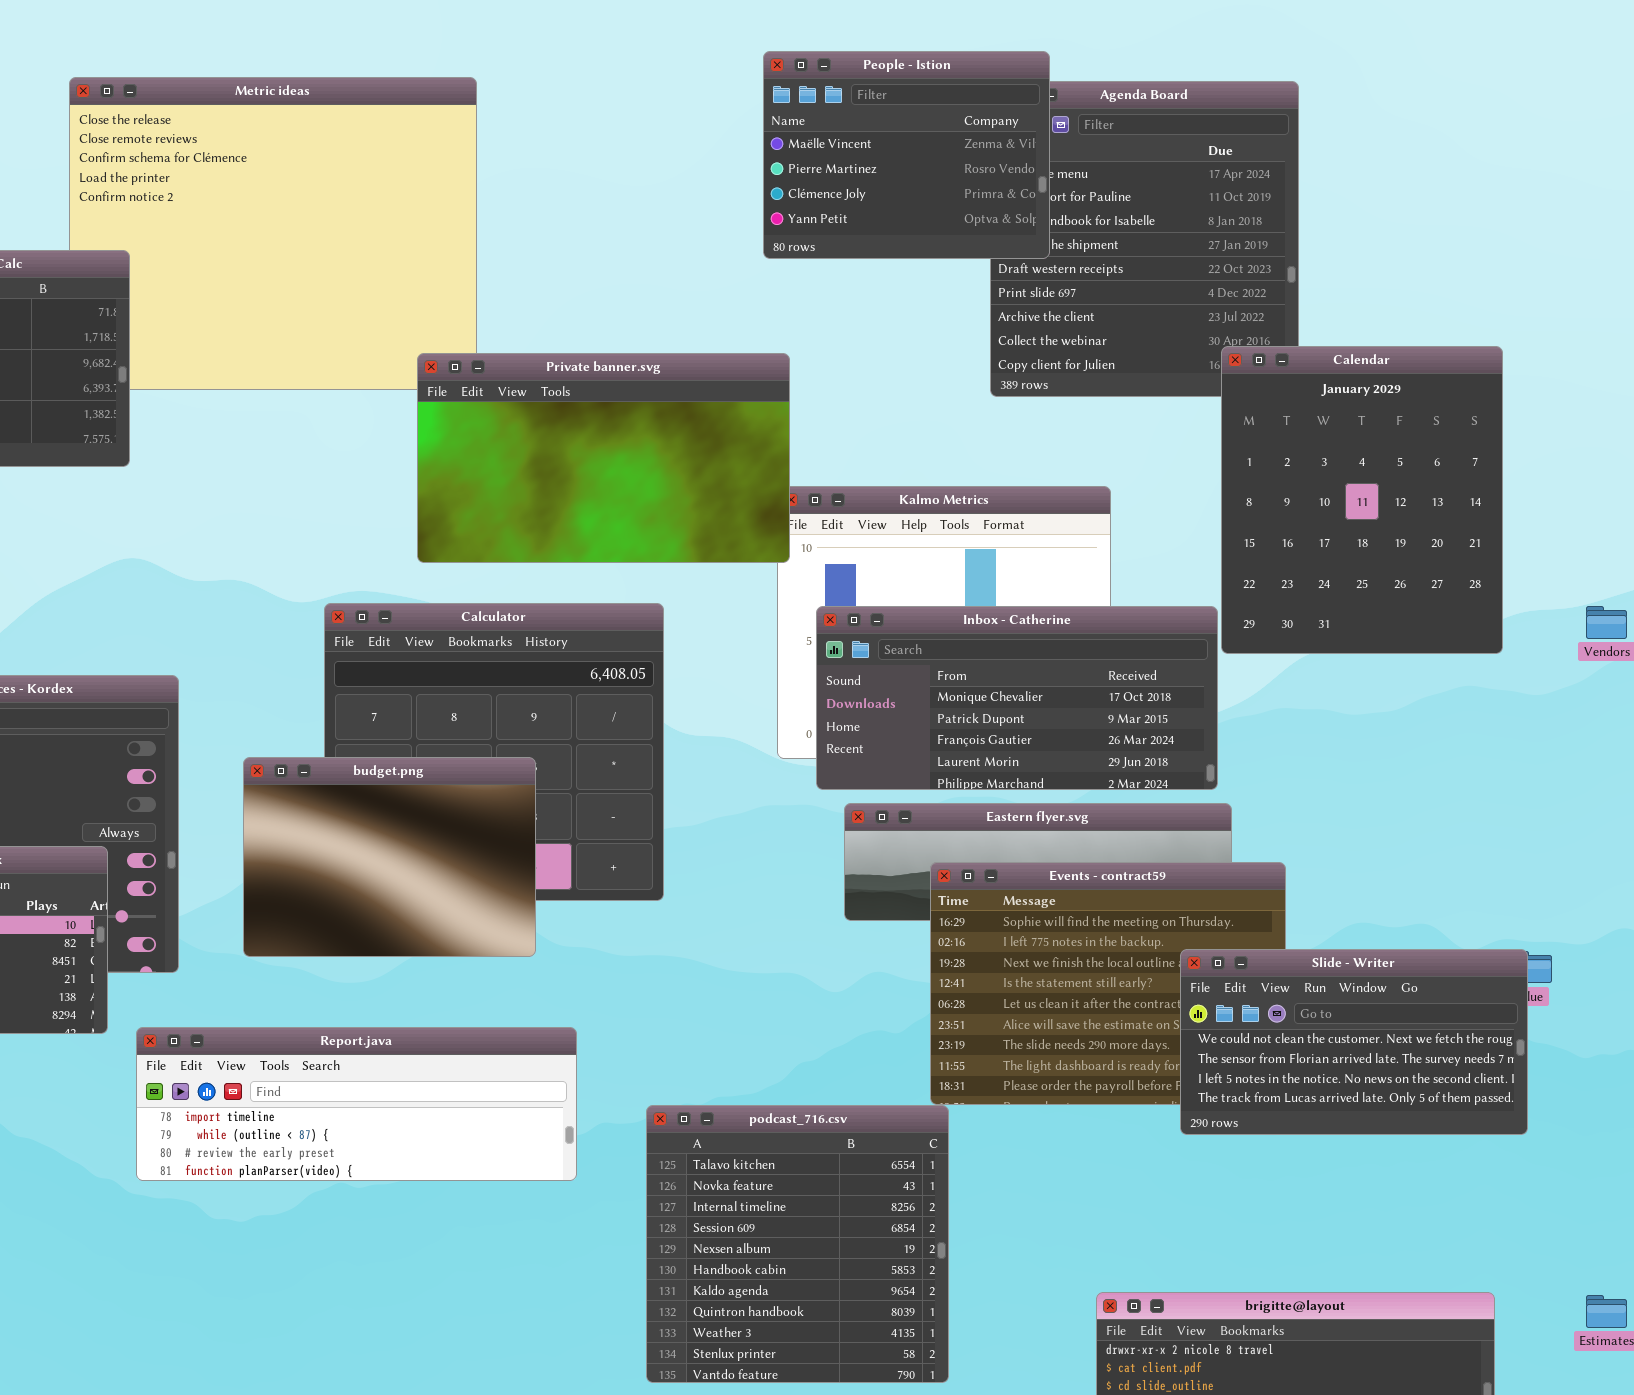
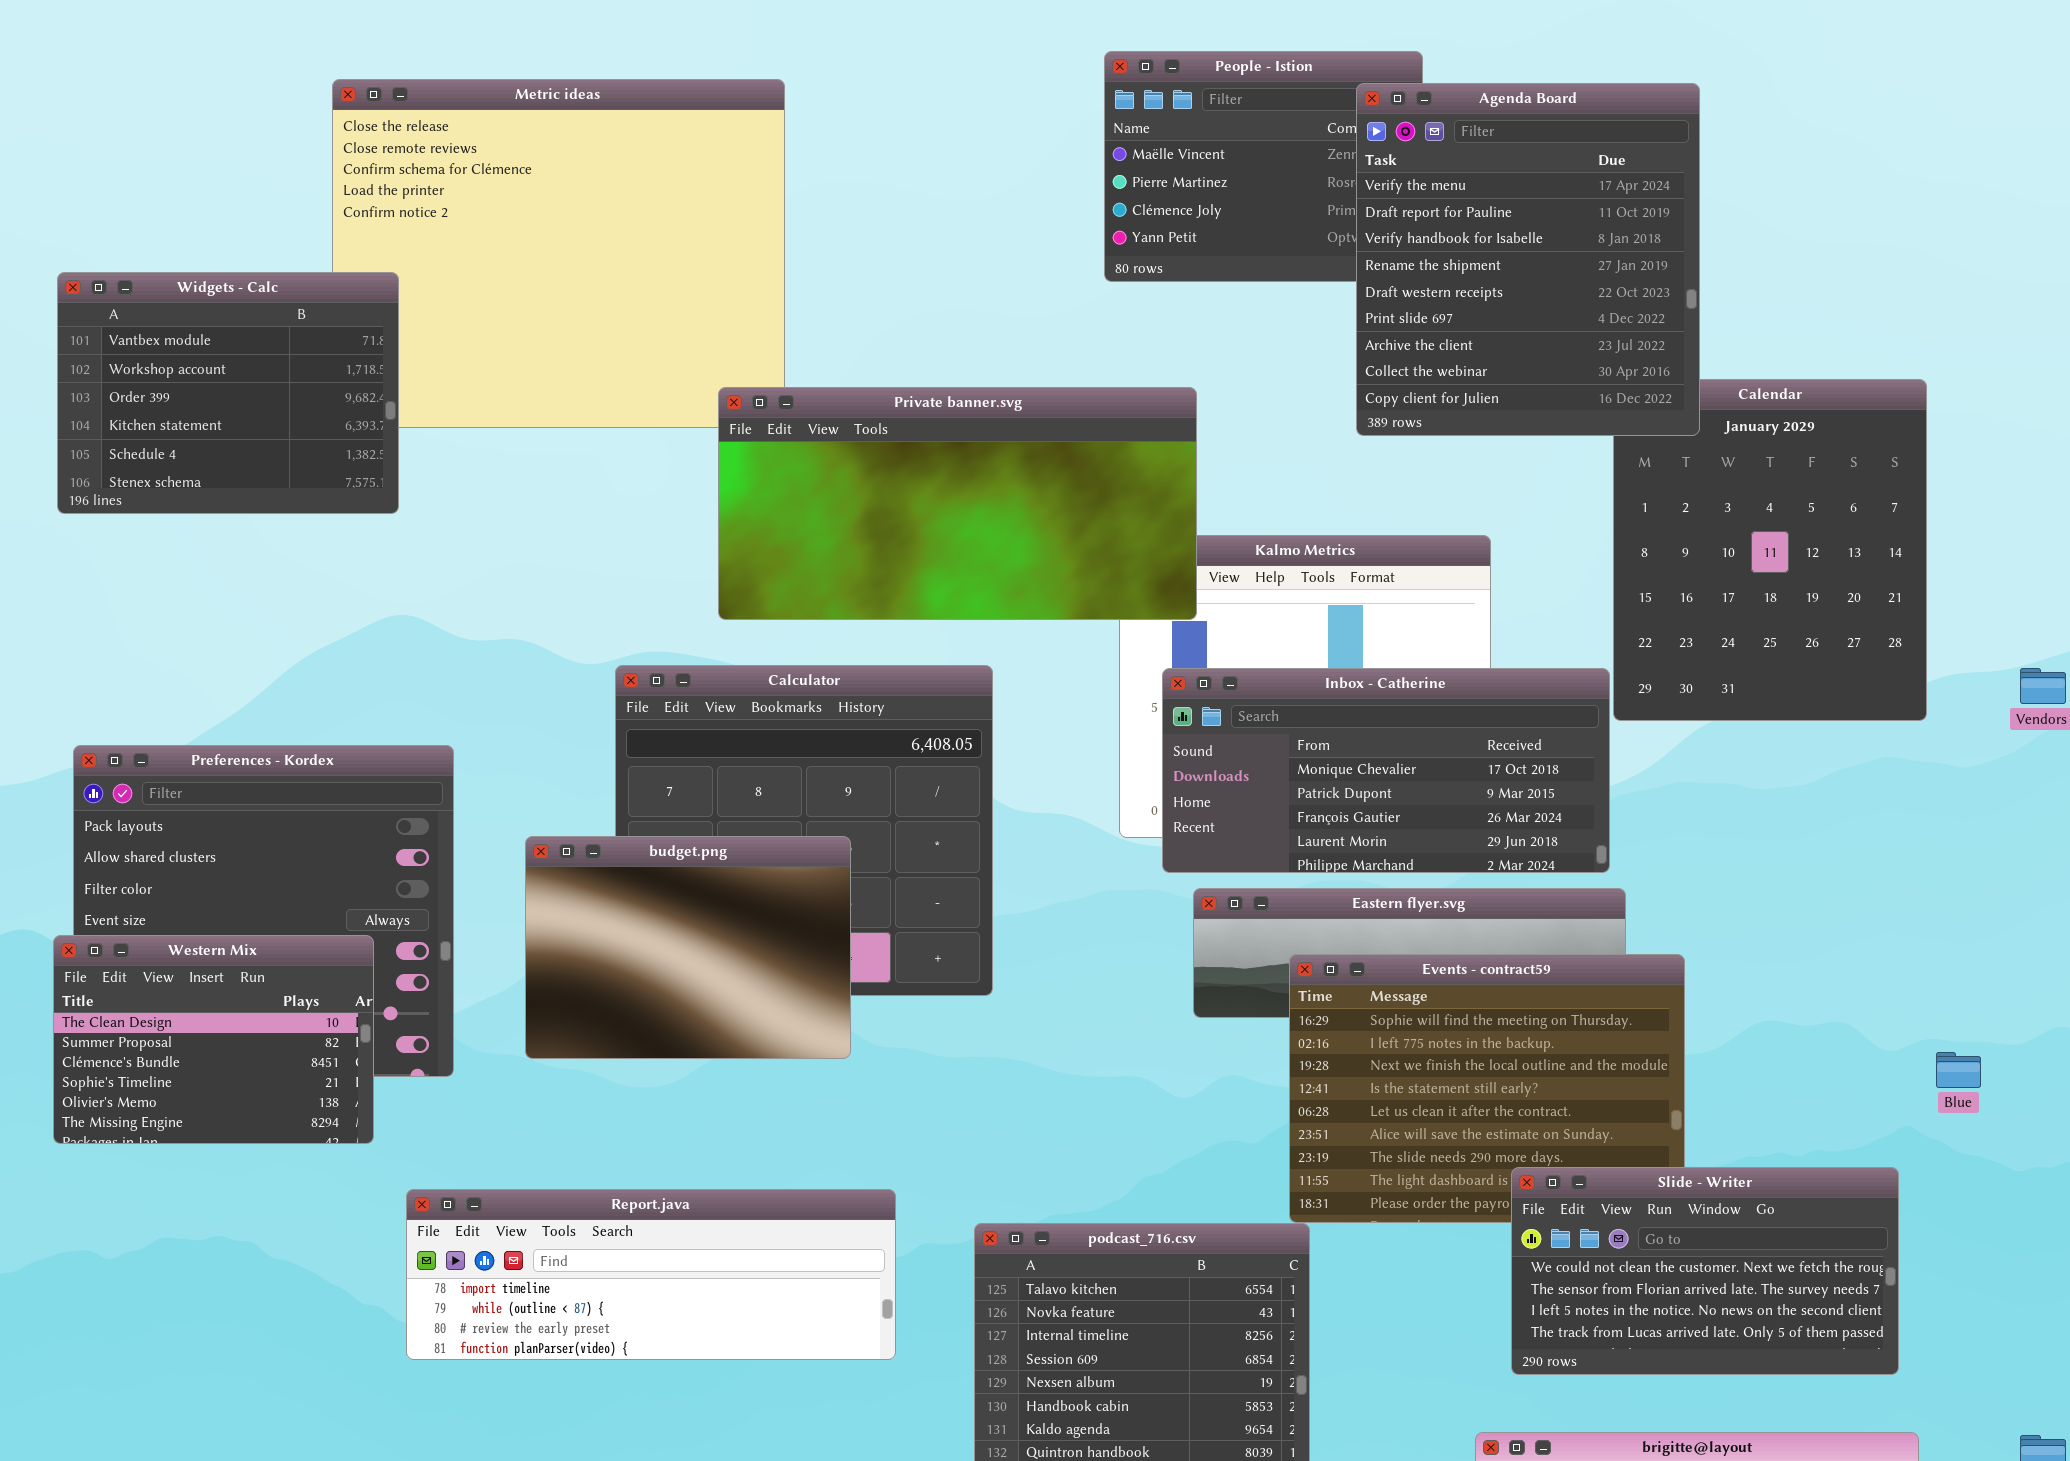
Agenda Board: [990,81,1299,397] -> [1356,83,1700,436], raised
Private banner.svg: [417,353,790,563] -> [718,387,1197,620], resized
Slide - Writer: [1180,949,1528,1135] -> [1511,1167,1899,1375], moved
Report.java: [136,1027,577,1181] -> [406,1189,896,1360], moved

